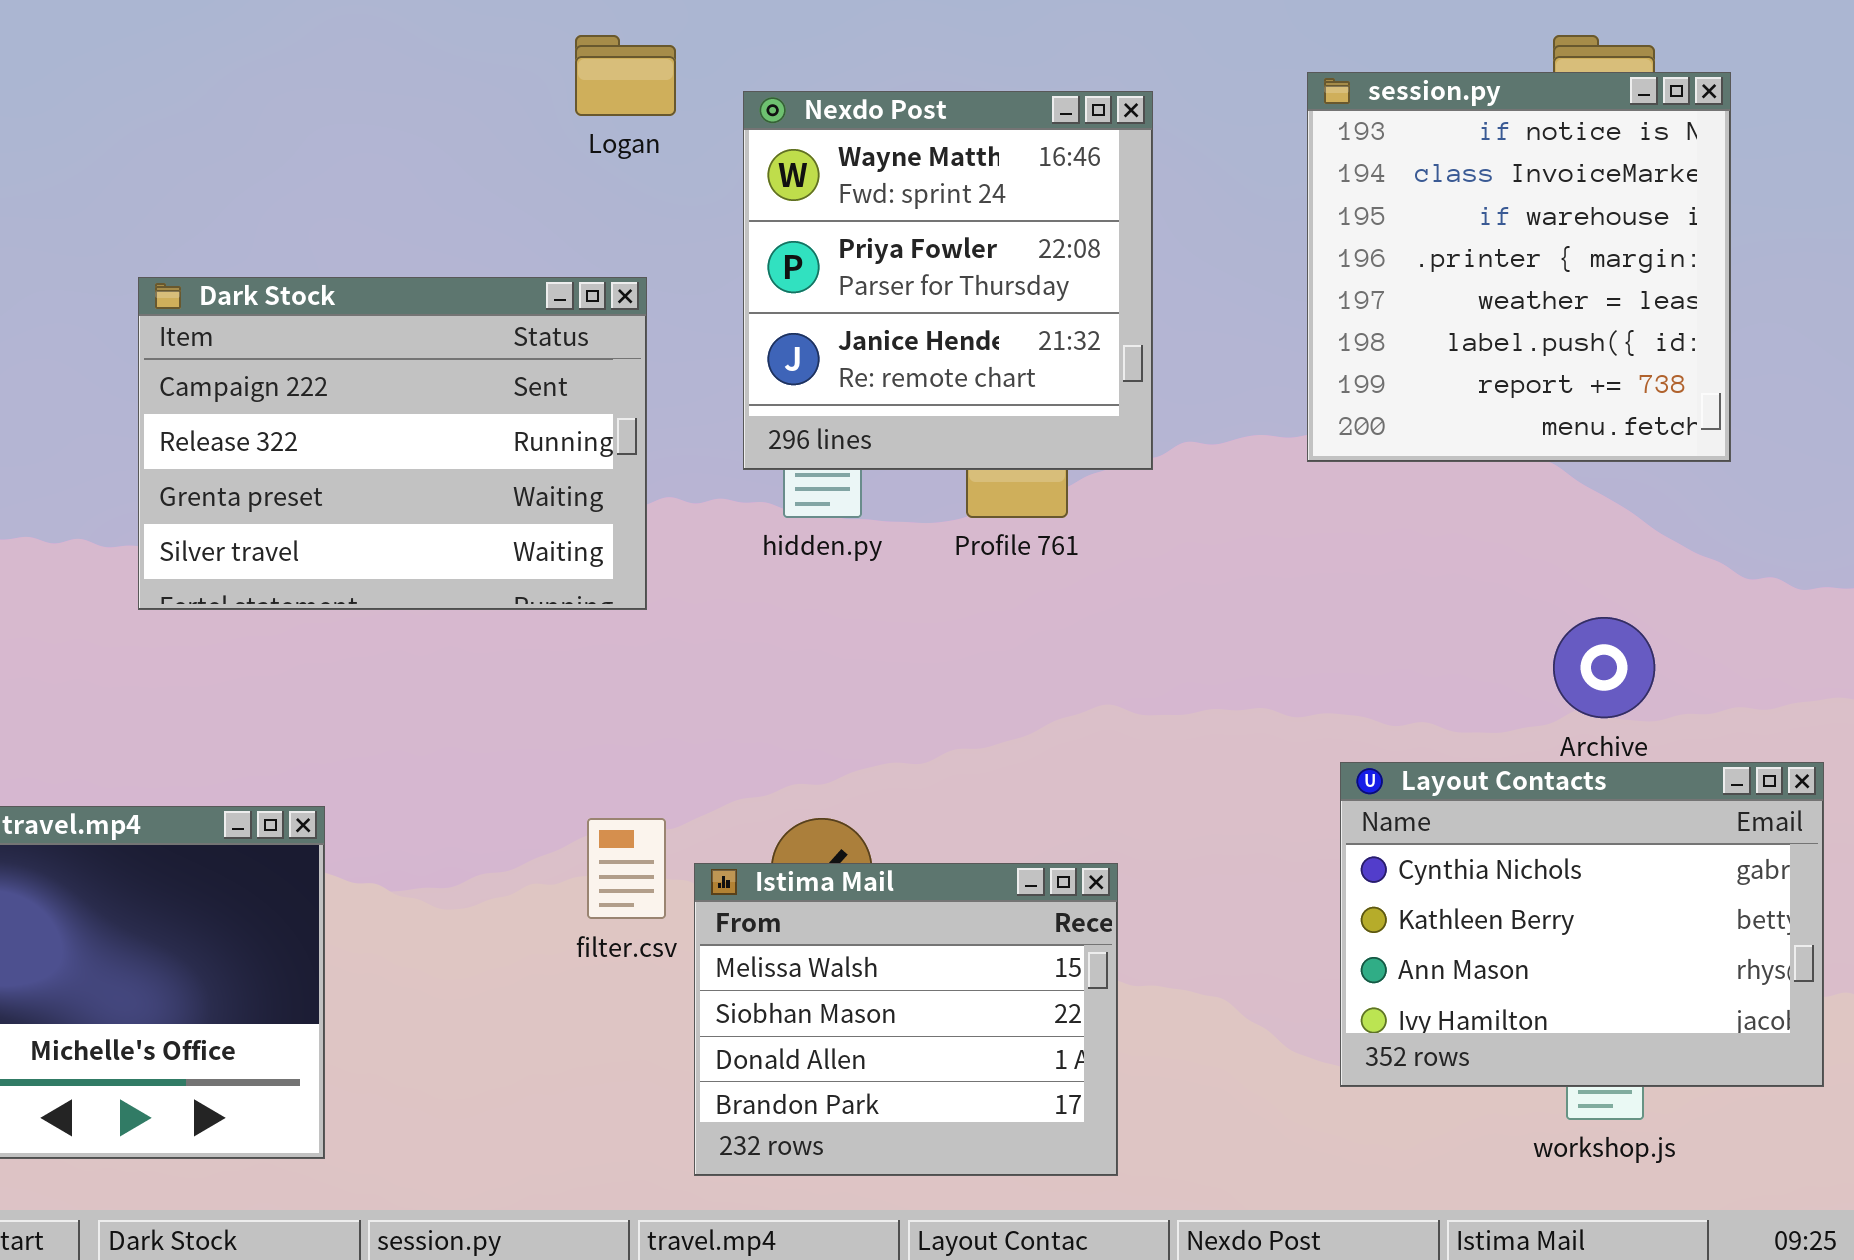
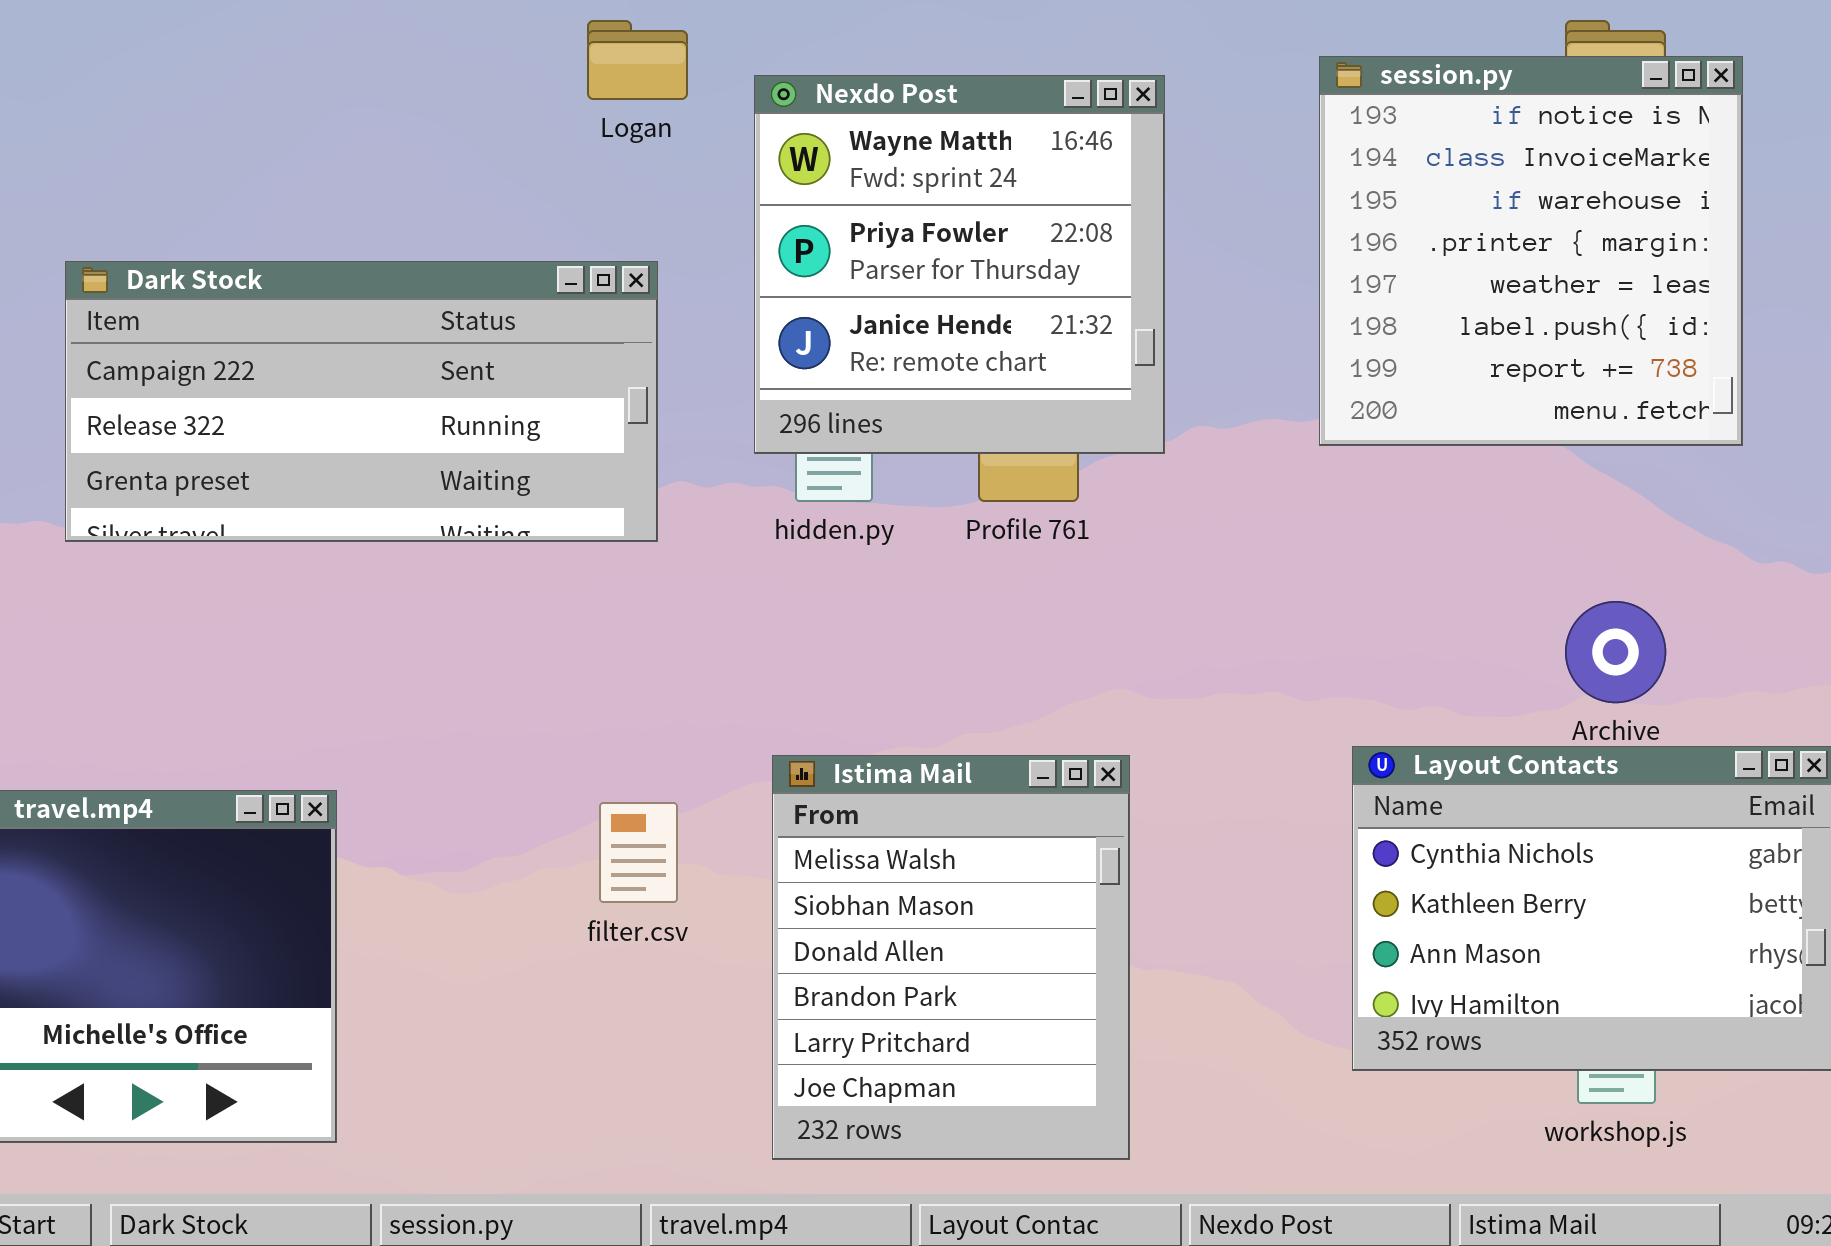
Dark Stock: [138,277,647,610] -> [65,261,658,542], resized
Istima Mail: [694,863,1118,1176] -> [772,755,1130,1160], resized

